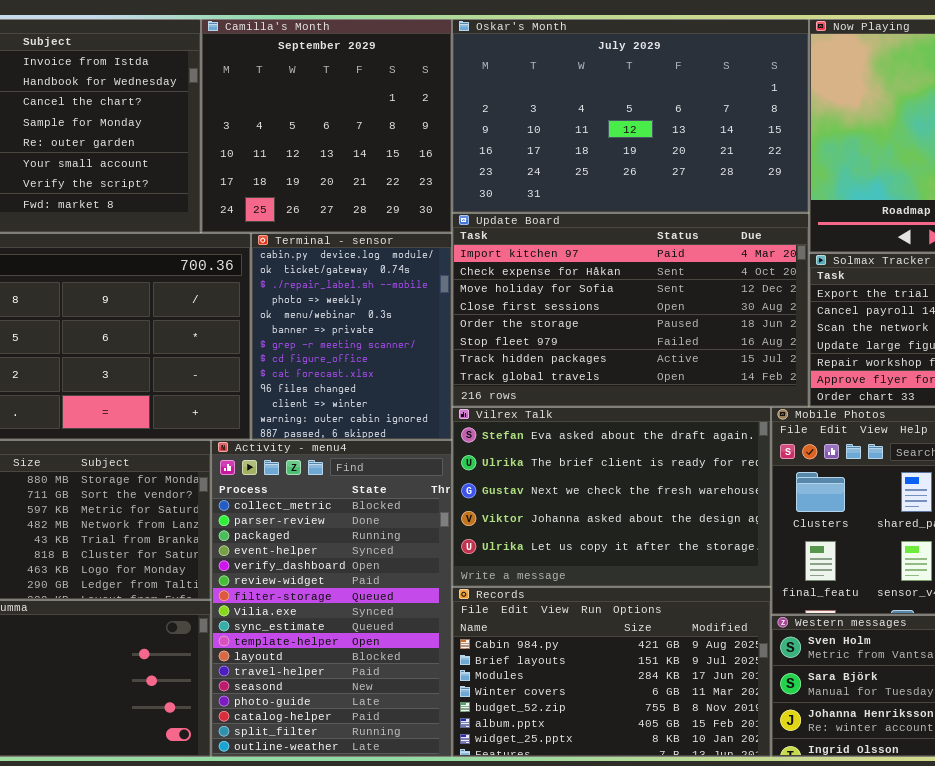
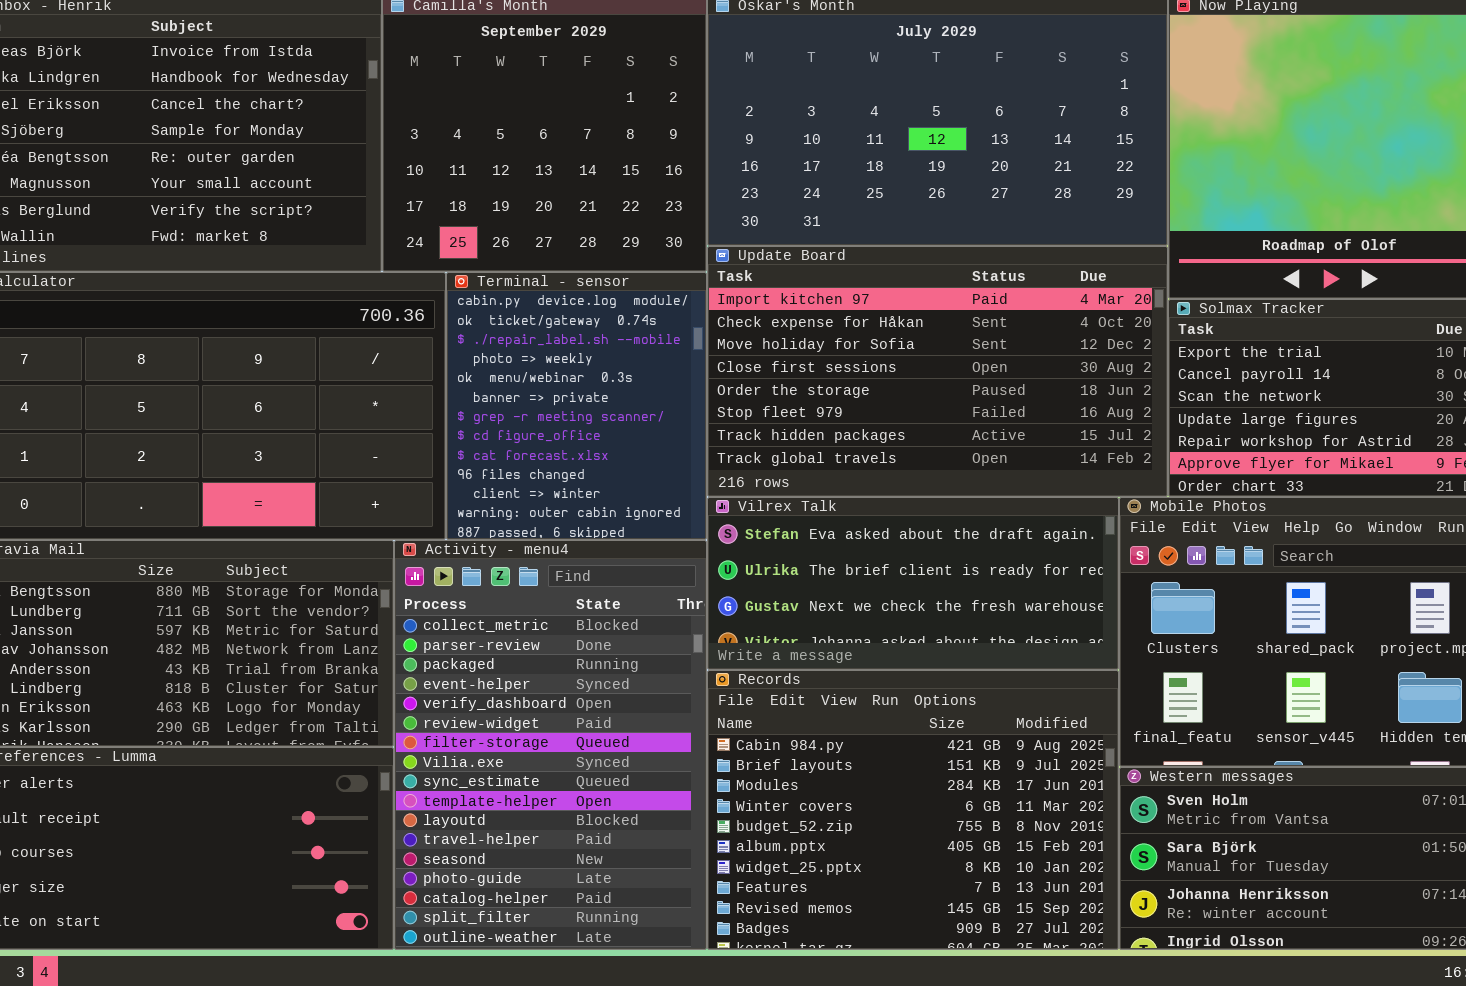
Vilrex Talk: [452,407,771,587] -> [707,497,1119,670], resized
Records: [452,587,771,757] -> [707,670,1119,950], resized

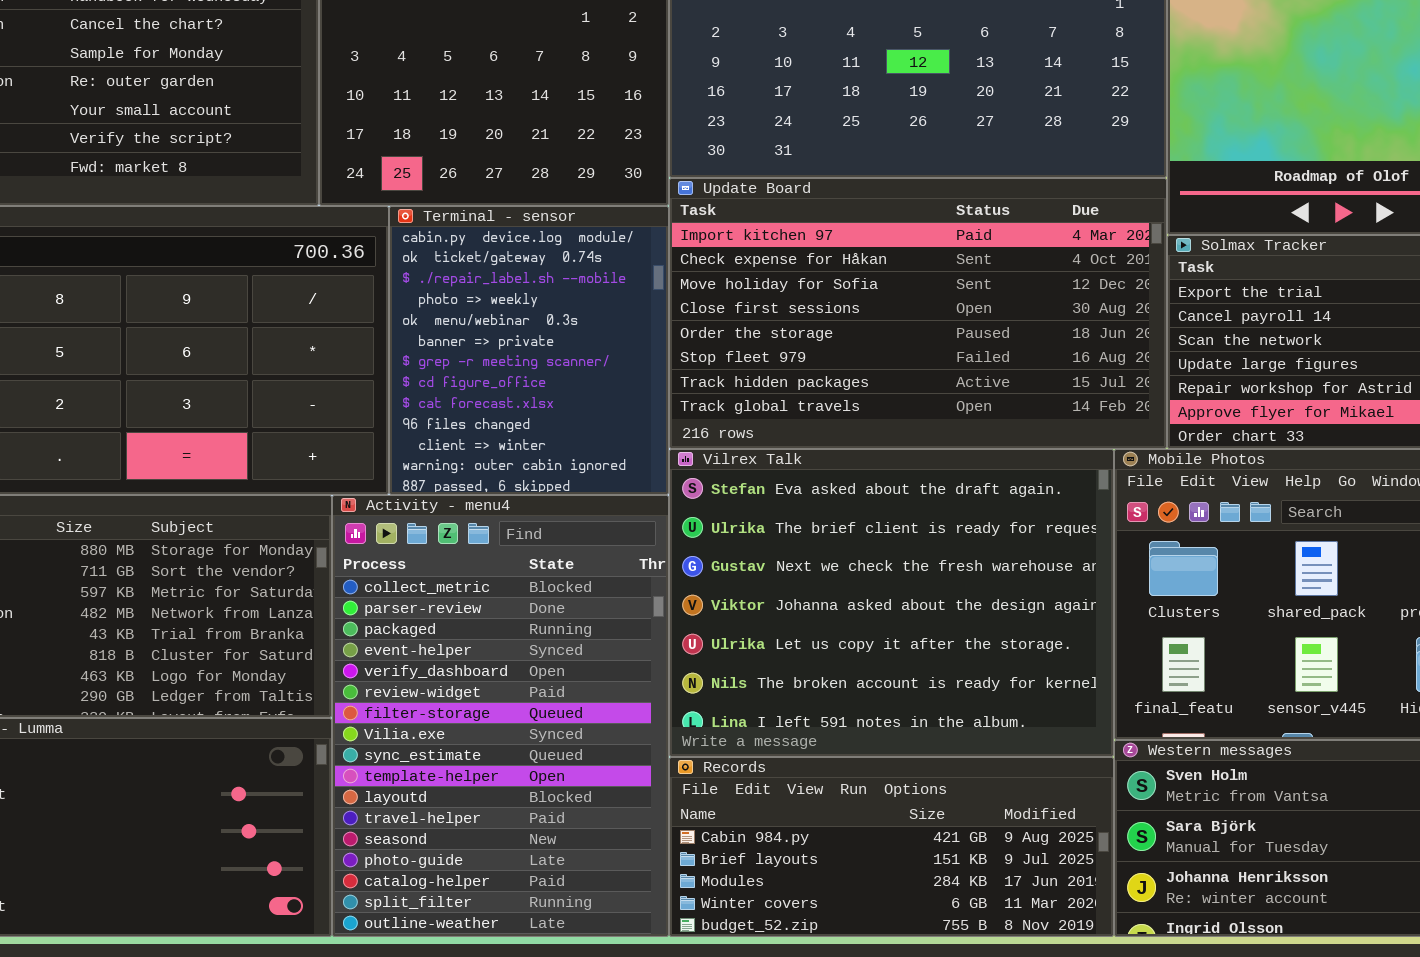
Vilrex Talk: [707,497,1119,670] -> [669,449,1114,757], resized
Records: [707,670,1119,950] -> [669,757,1114,937], resized

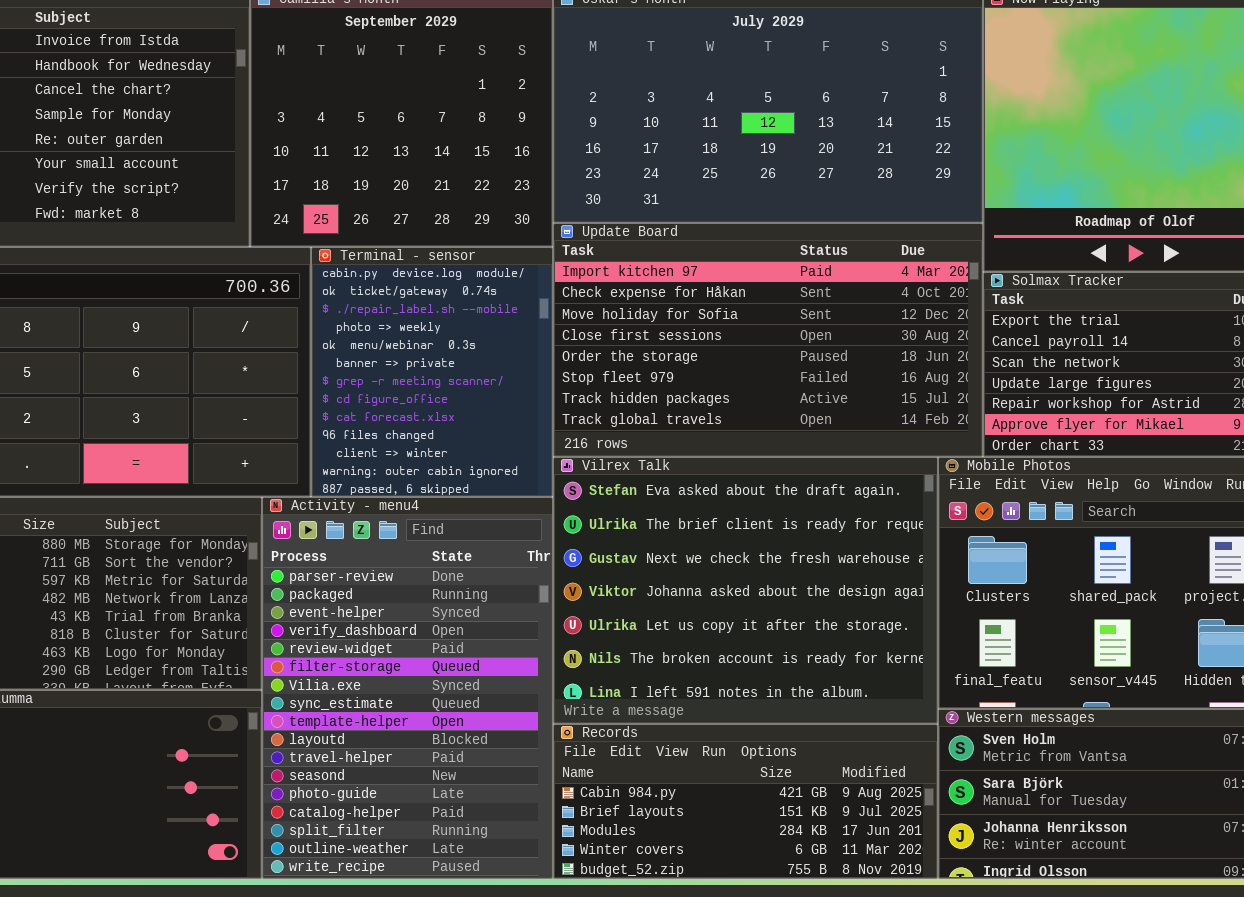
Activity - menu4: [332,495,669,937] -> [262,497,553,879], scrolled down 1 row

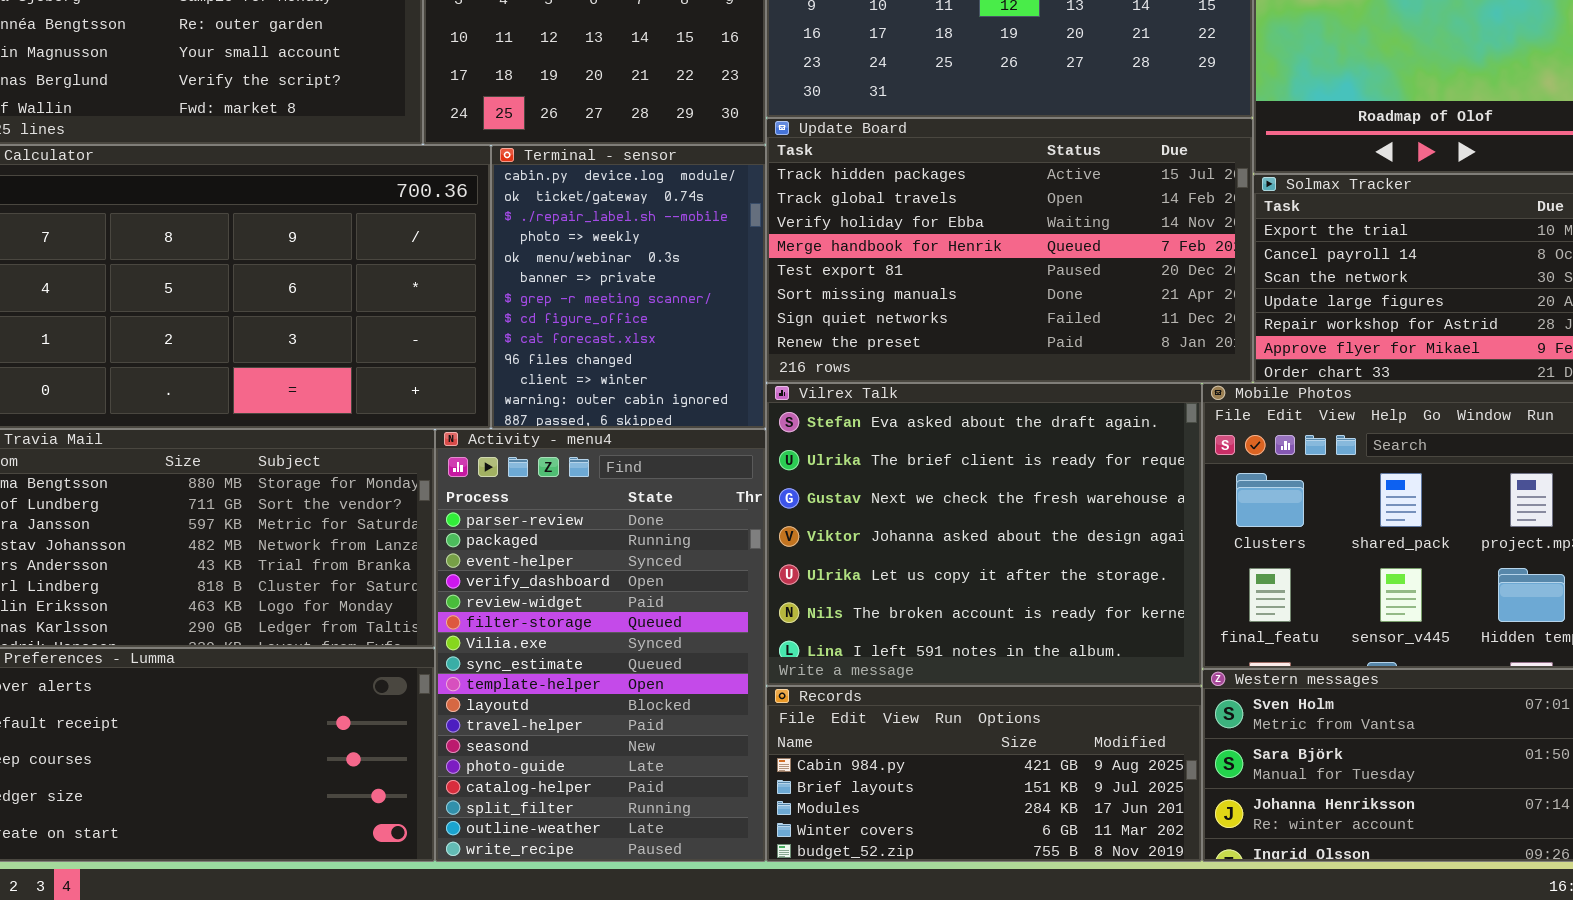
Update Board: [553,223,983,457] -> [766,118,1253,383], scrolled down 6 rows

